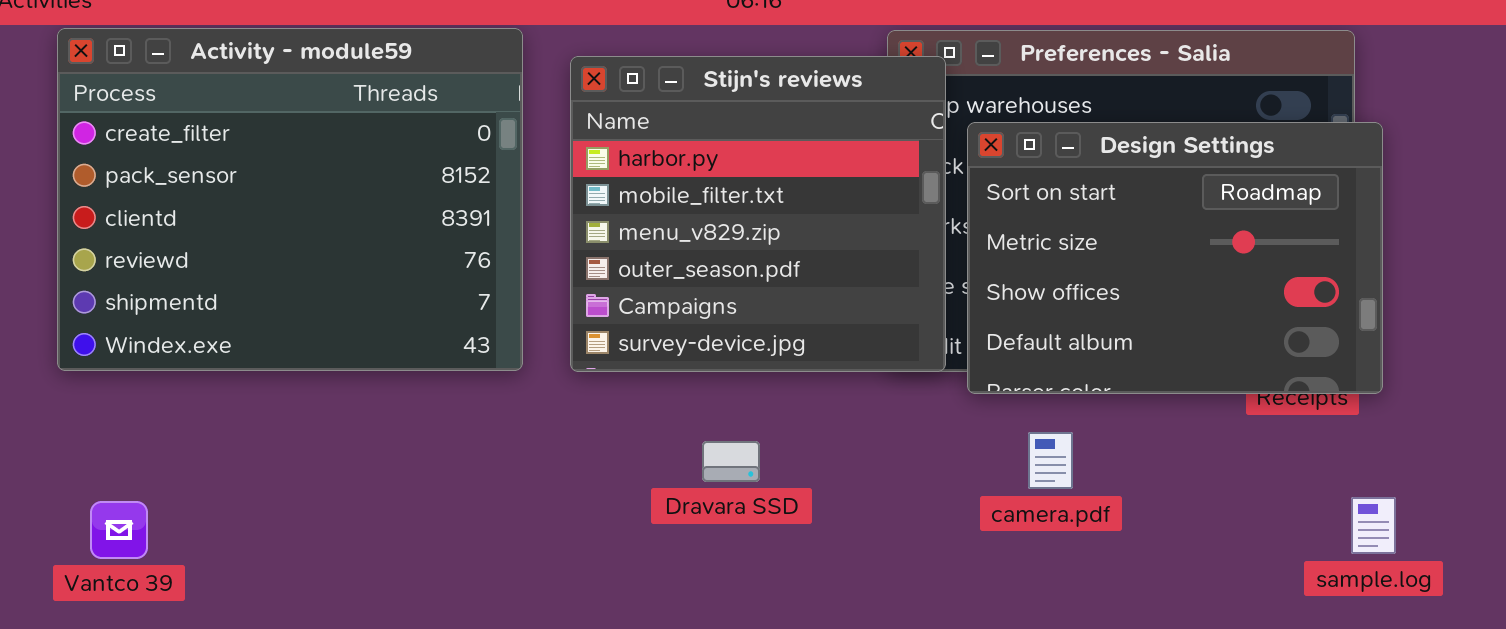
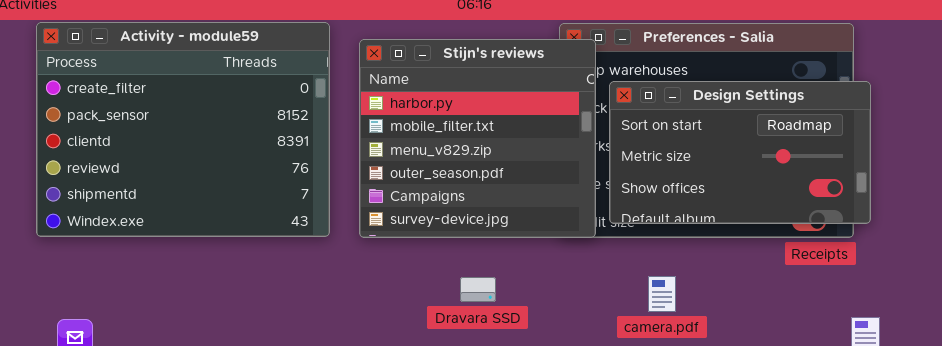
Design Settings: [967,122,1383,394] -> [609,81,871,224], resized
Dravara SSD: [702,441,760,482] -> [460,277,496,302], moved

